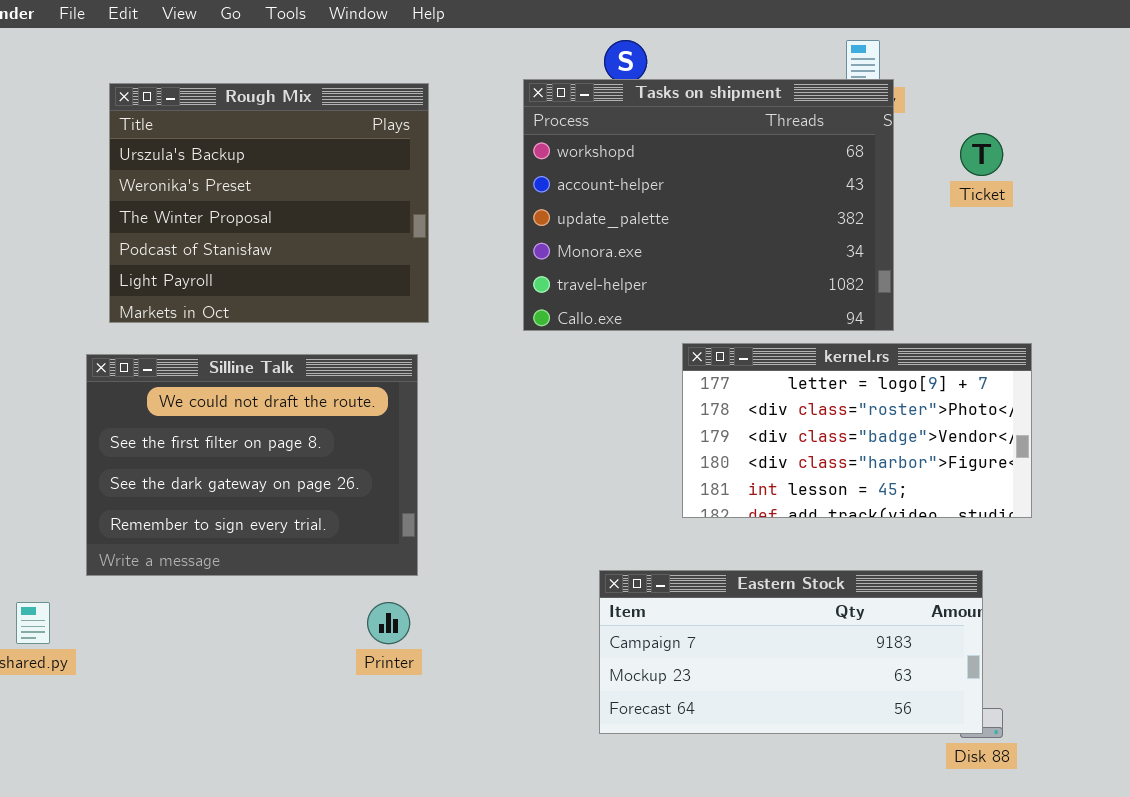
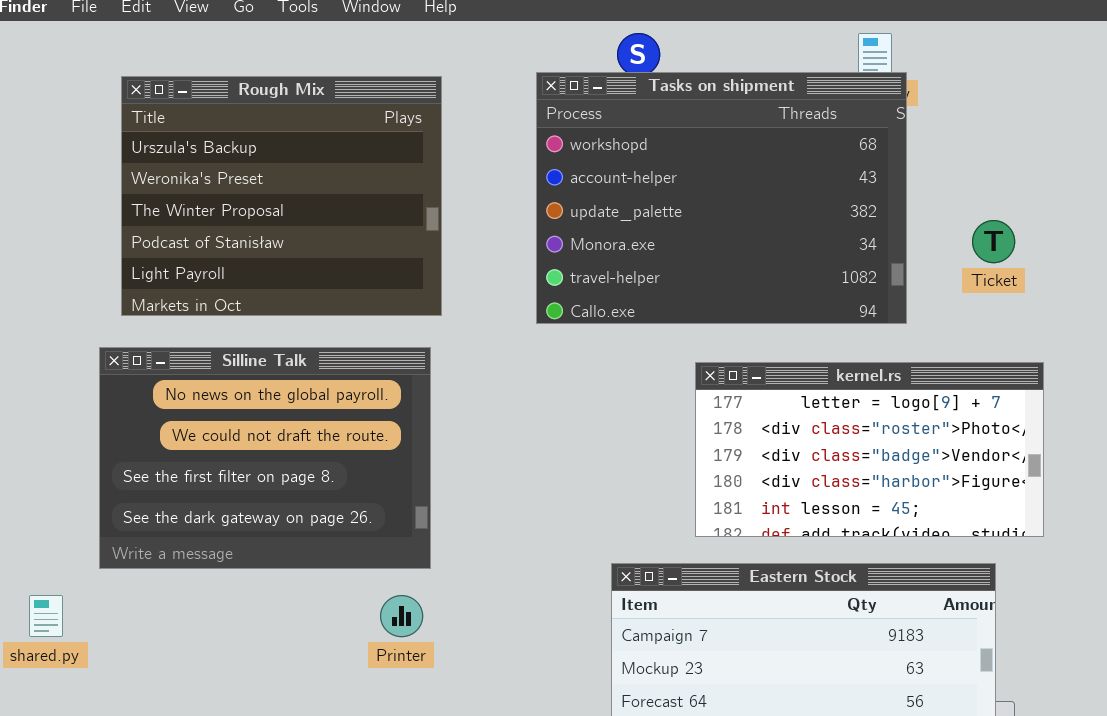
Ticket: [960,133,1003,176] -> [972,220,1015,263], moved
kernel.rs: [682,343,1032,518] -> [695,362,1044,537], moved
Silline Talk: [86,354,418,576] -> [99,347,431,569], scrolled up 1 row

